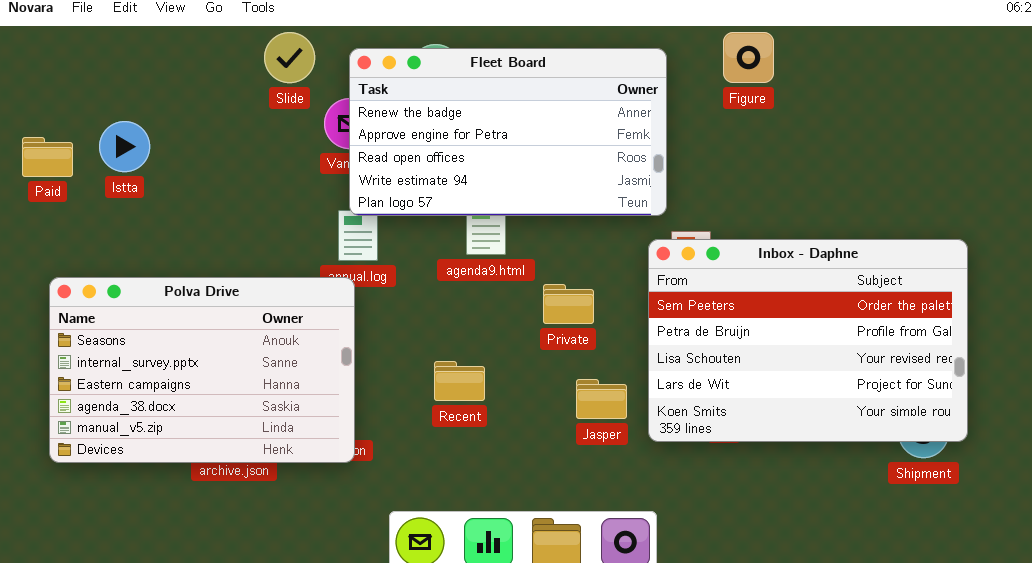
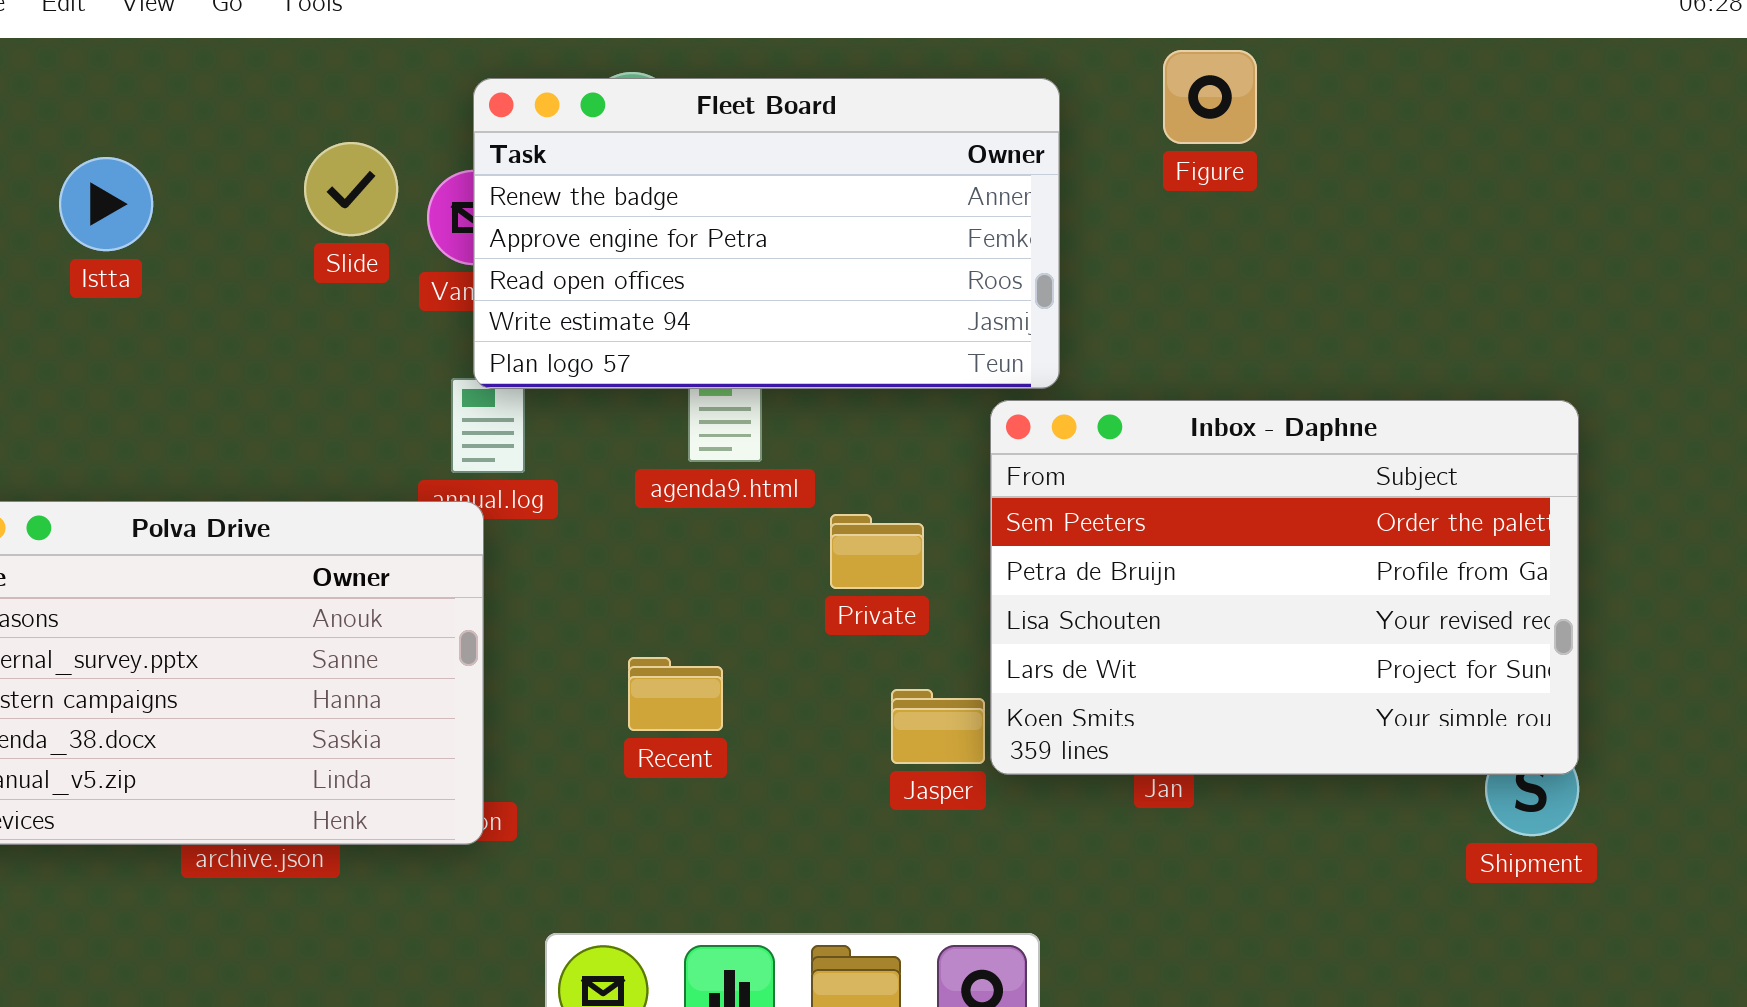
Slide: [264,32,315,83] -> [304,142,398,236], moved
Istta: [99,121,150,172] -> [59,157,153,251], moved
Inbox - Daphne: [648,239,968,442] -> [990,400,1579,775], moved

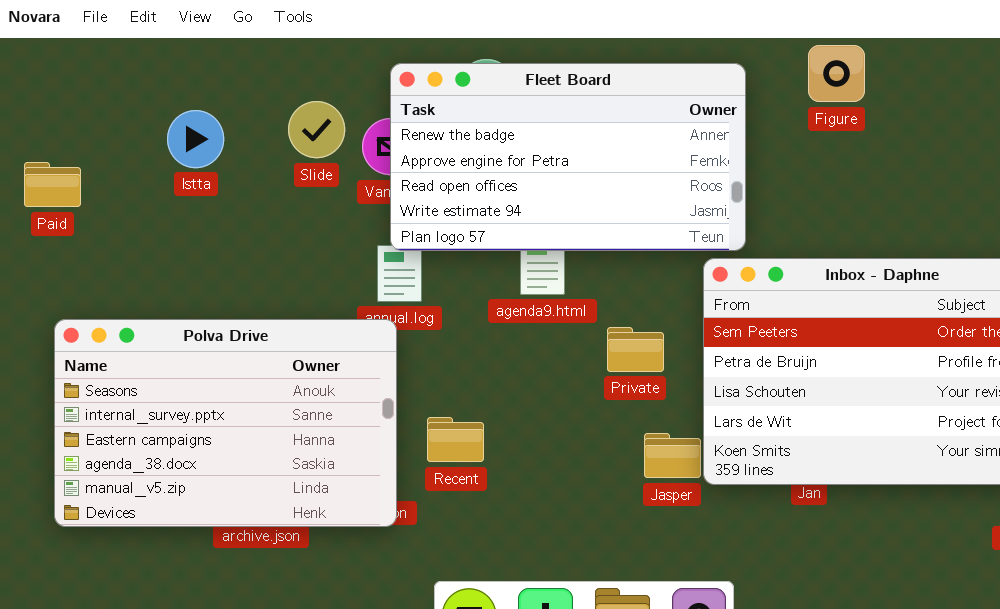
Istta: [59,157,153,251] -> [167,110,224,168], moved
Recent: [628,657,723,731] -> [427,417,484,462], moved

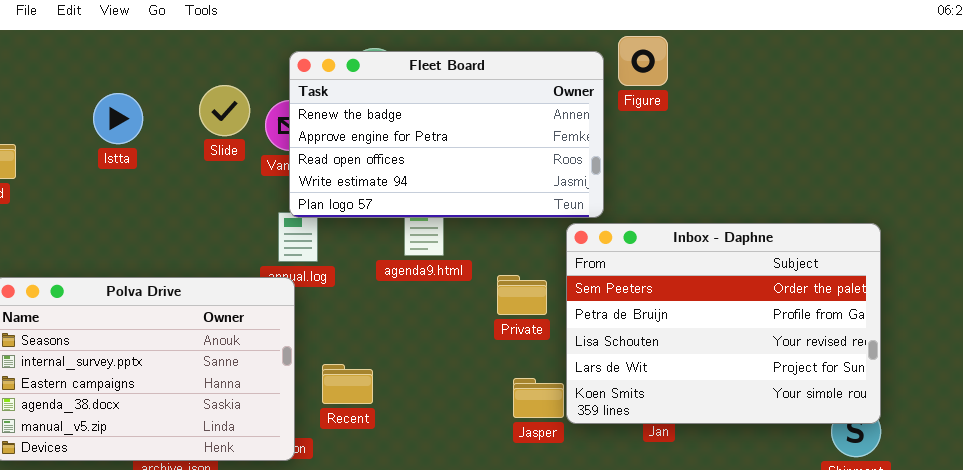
Figure: [808,45,865,102] -> [618,36,668,86], moved
Private: [607,327,664,372] -> [497,275,547,315], moved

